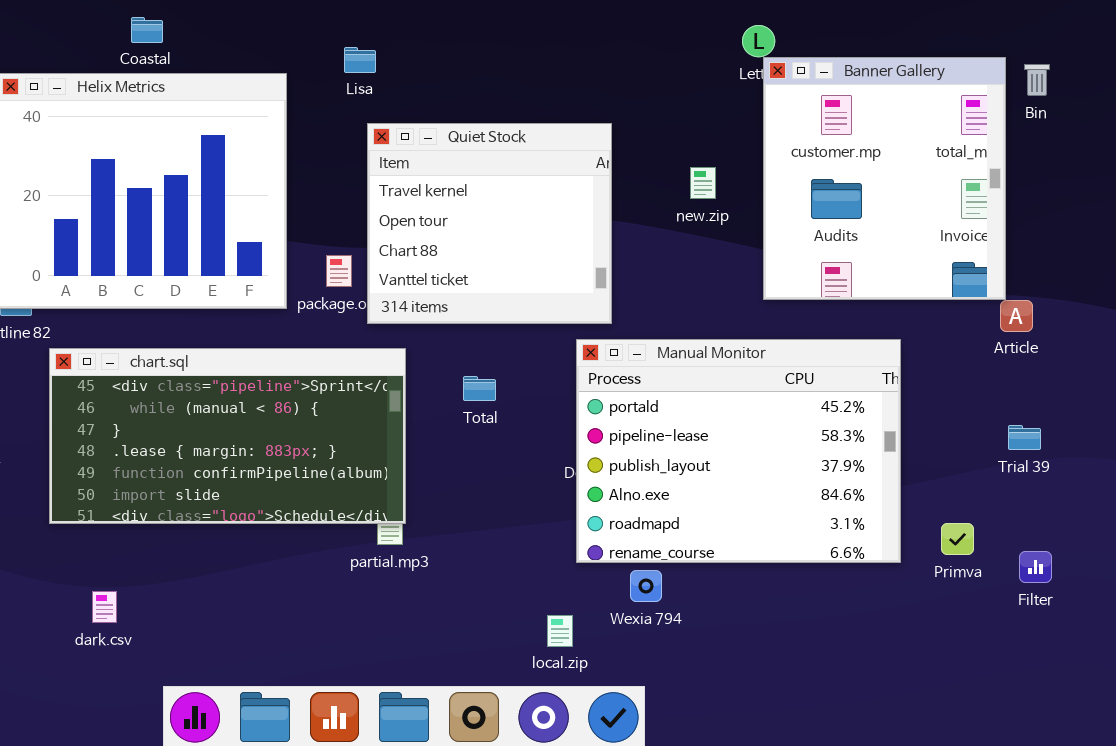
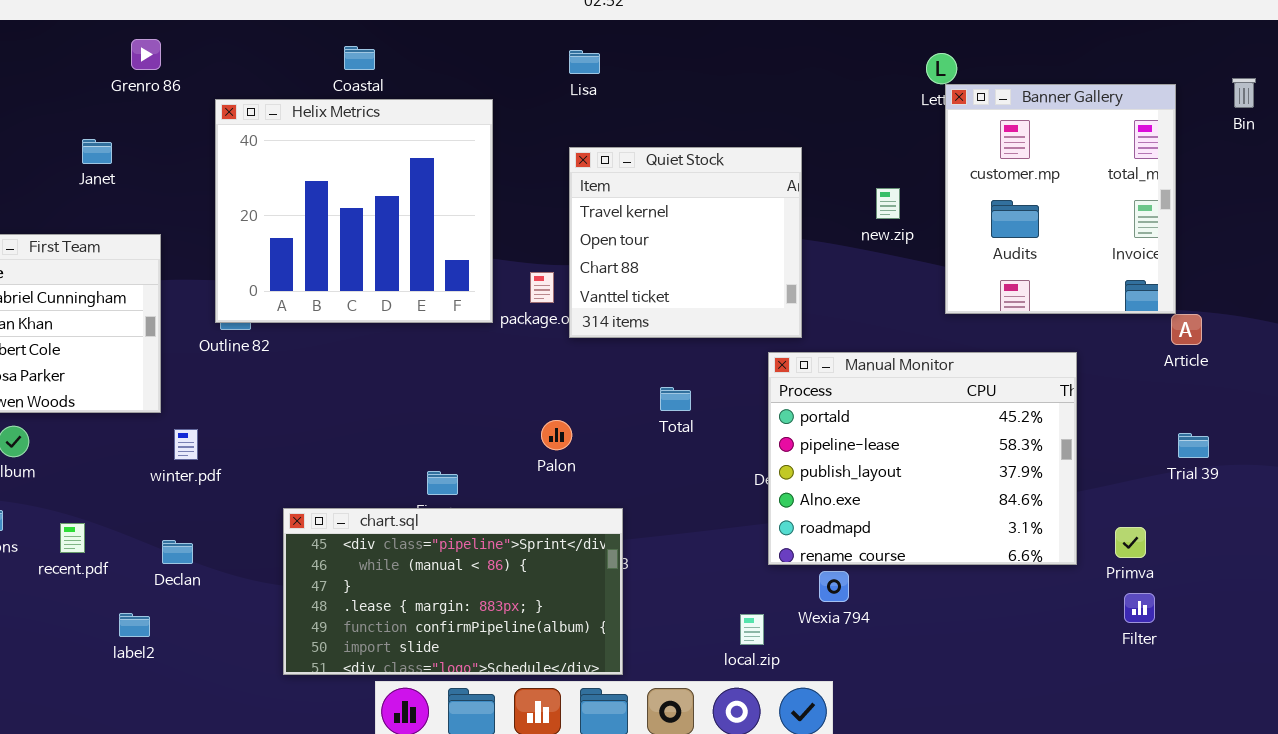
Lisa: [344,47,376,73] -> [569,50,600,74], moved
Bin: [1024,64,1050,96] -> [1232,78,1256,108], moved
chart.sql: [49,348,406,524] -> [283,508,623,675], moved
Filter: [1019,551,1052,583] -> [1124,593,1155,623], moved

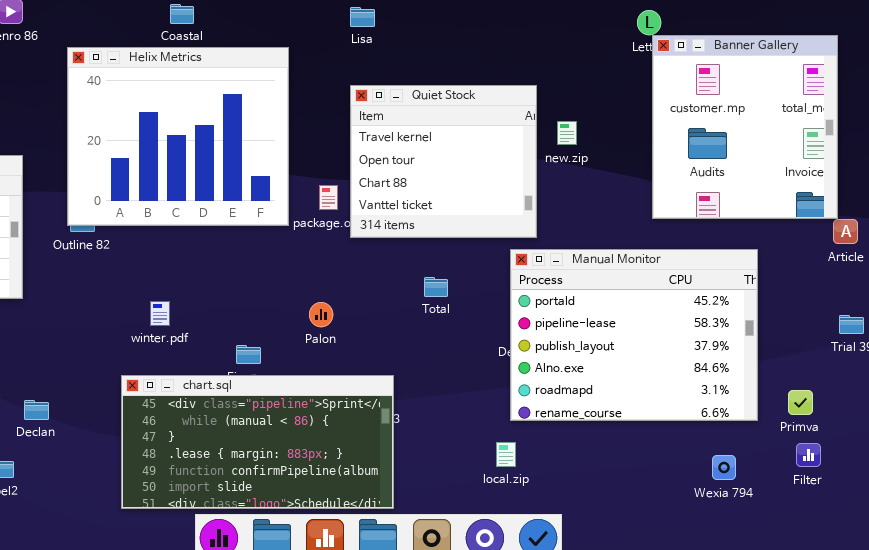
new.zip: [876,188,900,219] -> [557,121,577,145], moved
Palon: [541,420,572,450] -> [309,302,333,327], moved
winter.pdf: [174,429,198,460] -> [150,301,170,326], moved
Wexia 794: [819,571,849,602] -> [712,455,736,480], moved
local.zip: [740,614,764,645] -> [496,442,516,467], moved

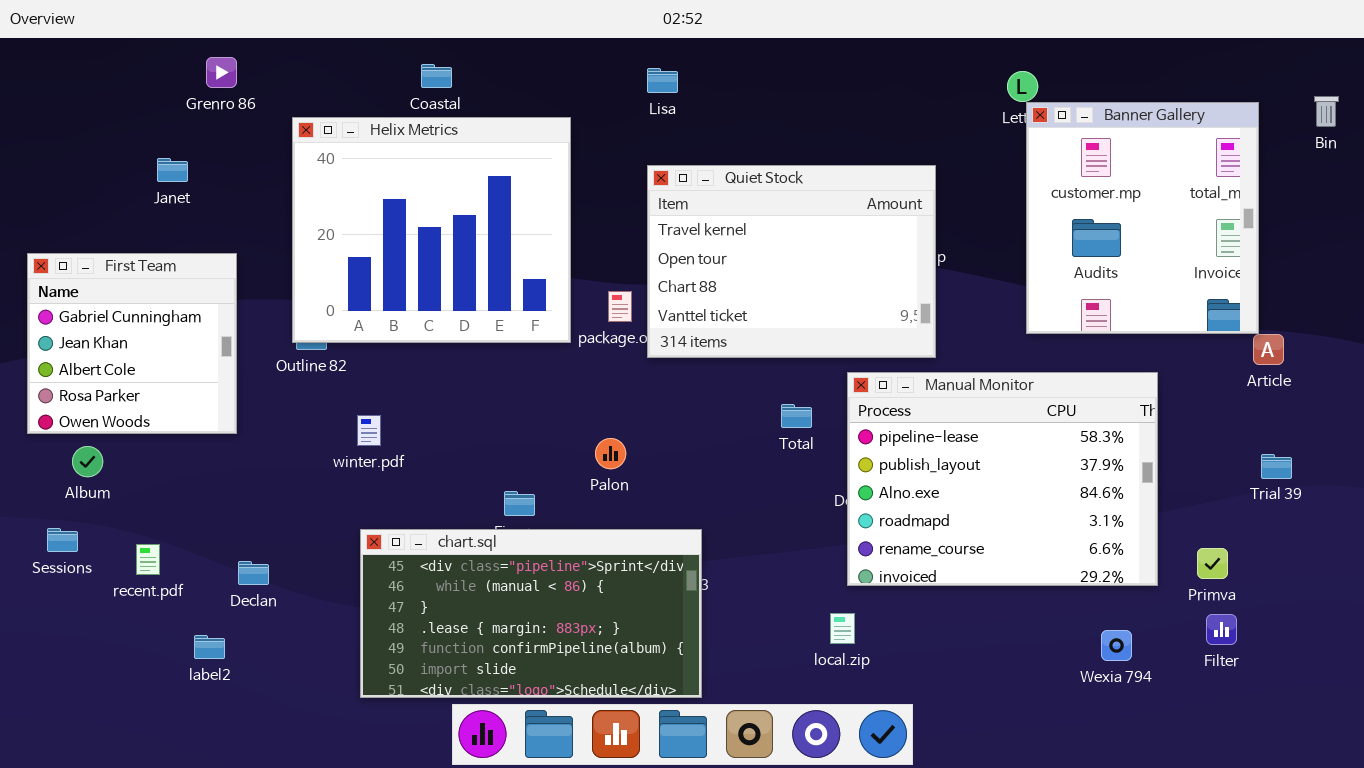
Quiet Stock: [350,85,537,238] -> [647,165,936,358], resized
Manual Monitor: [510,249,758,421] -> [847,372,1158,586], scrolled down 1 row
Total: [424,277,448,297] -> [781,404,812,428], moved
winter.pdf: [150,301,170,326] -> [357,415,381,446], moved

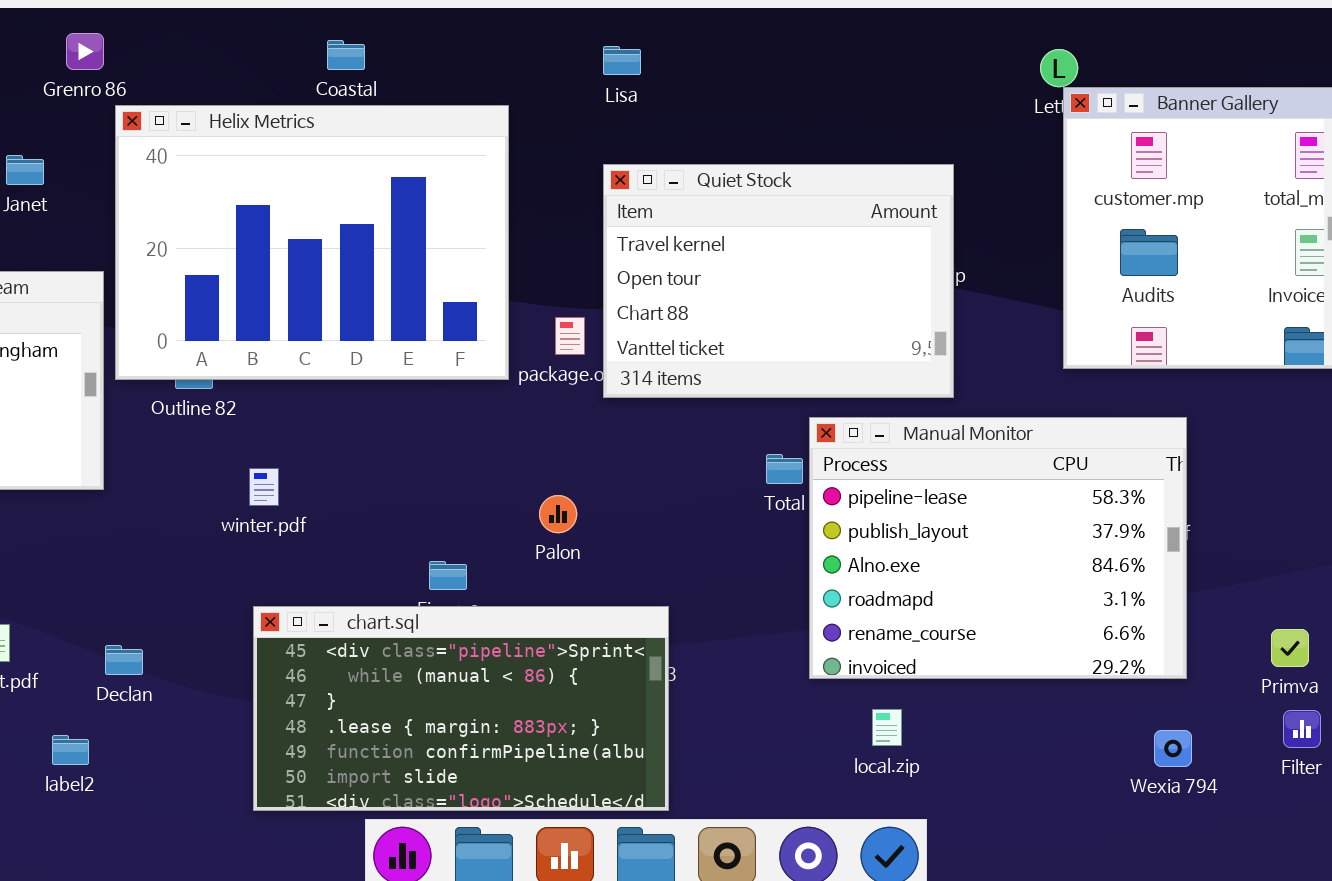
Helix Metrics: [292,117,571,343] -> [115,105,509,380], resized
Manual Monitor: [847,372,1158,586] -> [809,417,1187,679], moved
local.zip: [830,613,855,644] -> [872,709,902,746], moved

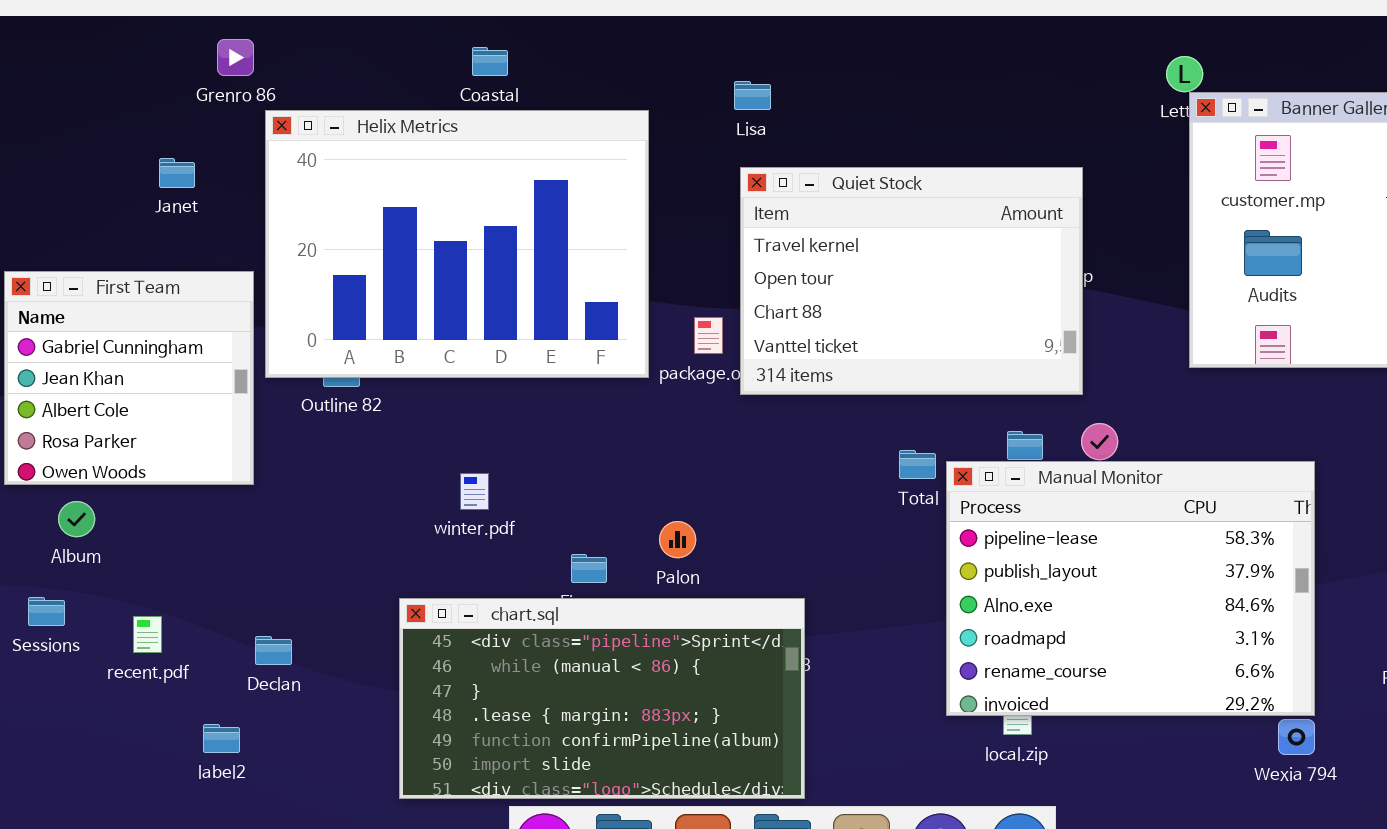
Lisa: [603,46,641,75] -> [734,81,771,110], moved
Manual Monitor: [809,417,1187,679] -> [946,461,1315,716], moved
winter.pdf: [249,468,279,506] -> [460,473,489,510], moved
Palon: [539,495,577,533] -> [659,521,696,558], moved

